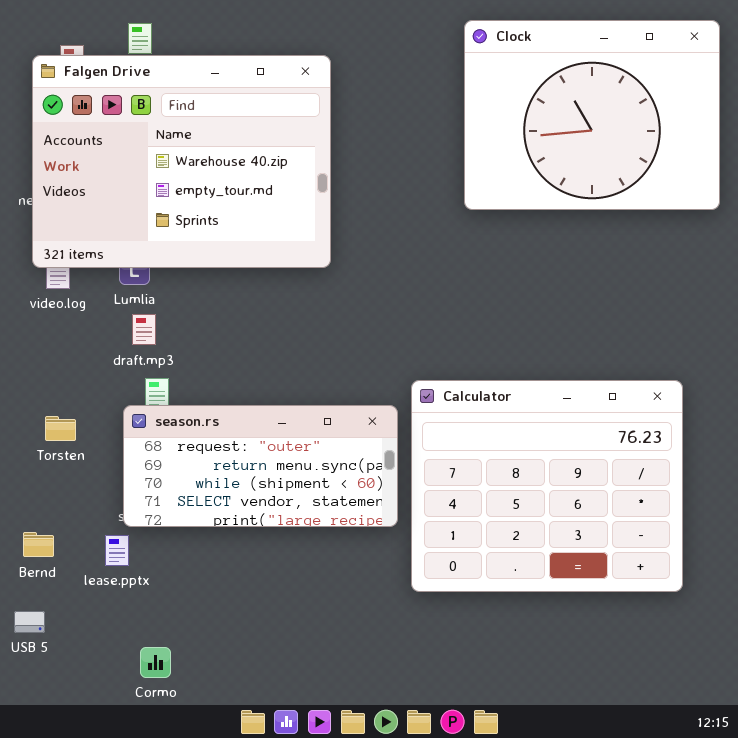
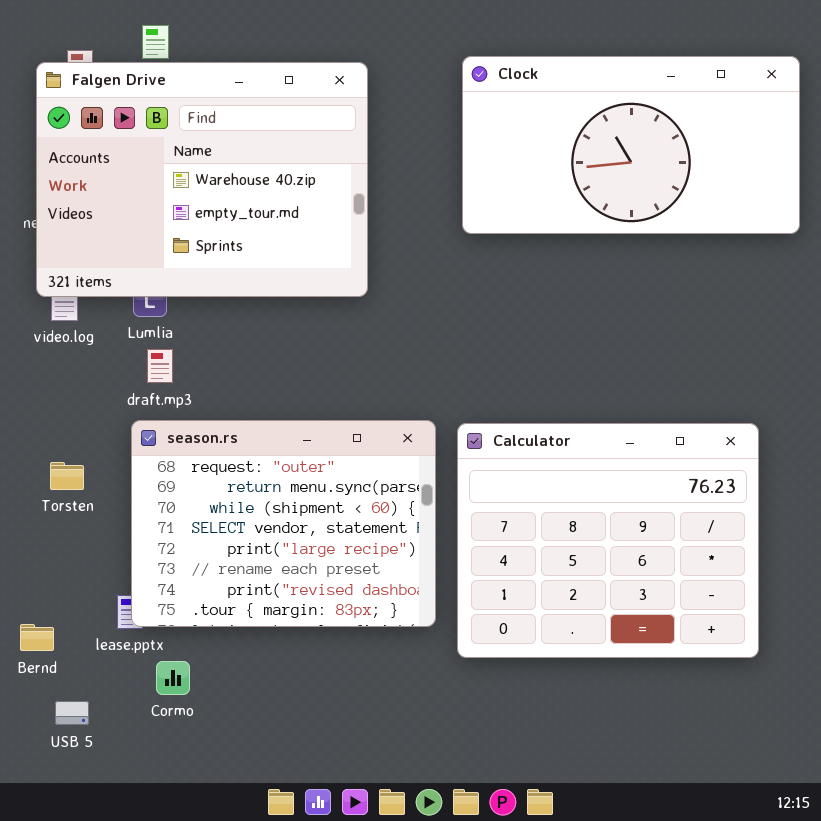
Clock: [464,20,720,210] -> [462,56,800,234], resized
season.rs: [123,405,398,527] -> [131,420,436,627], moved, resized
Bernd: [23,532,54,557] -> [20,624,54,651], moved
USB 5: [14,611,45,633] -> [55,701,89,725], moved
Cormo: [140,647,171,678] -> [156,661,190,695], moved

